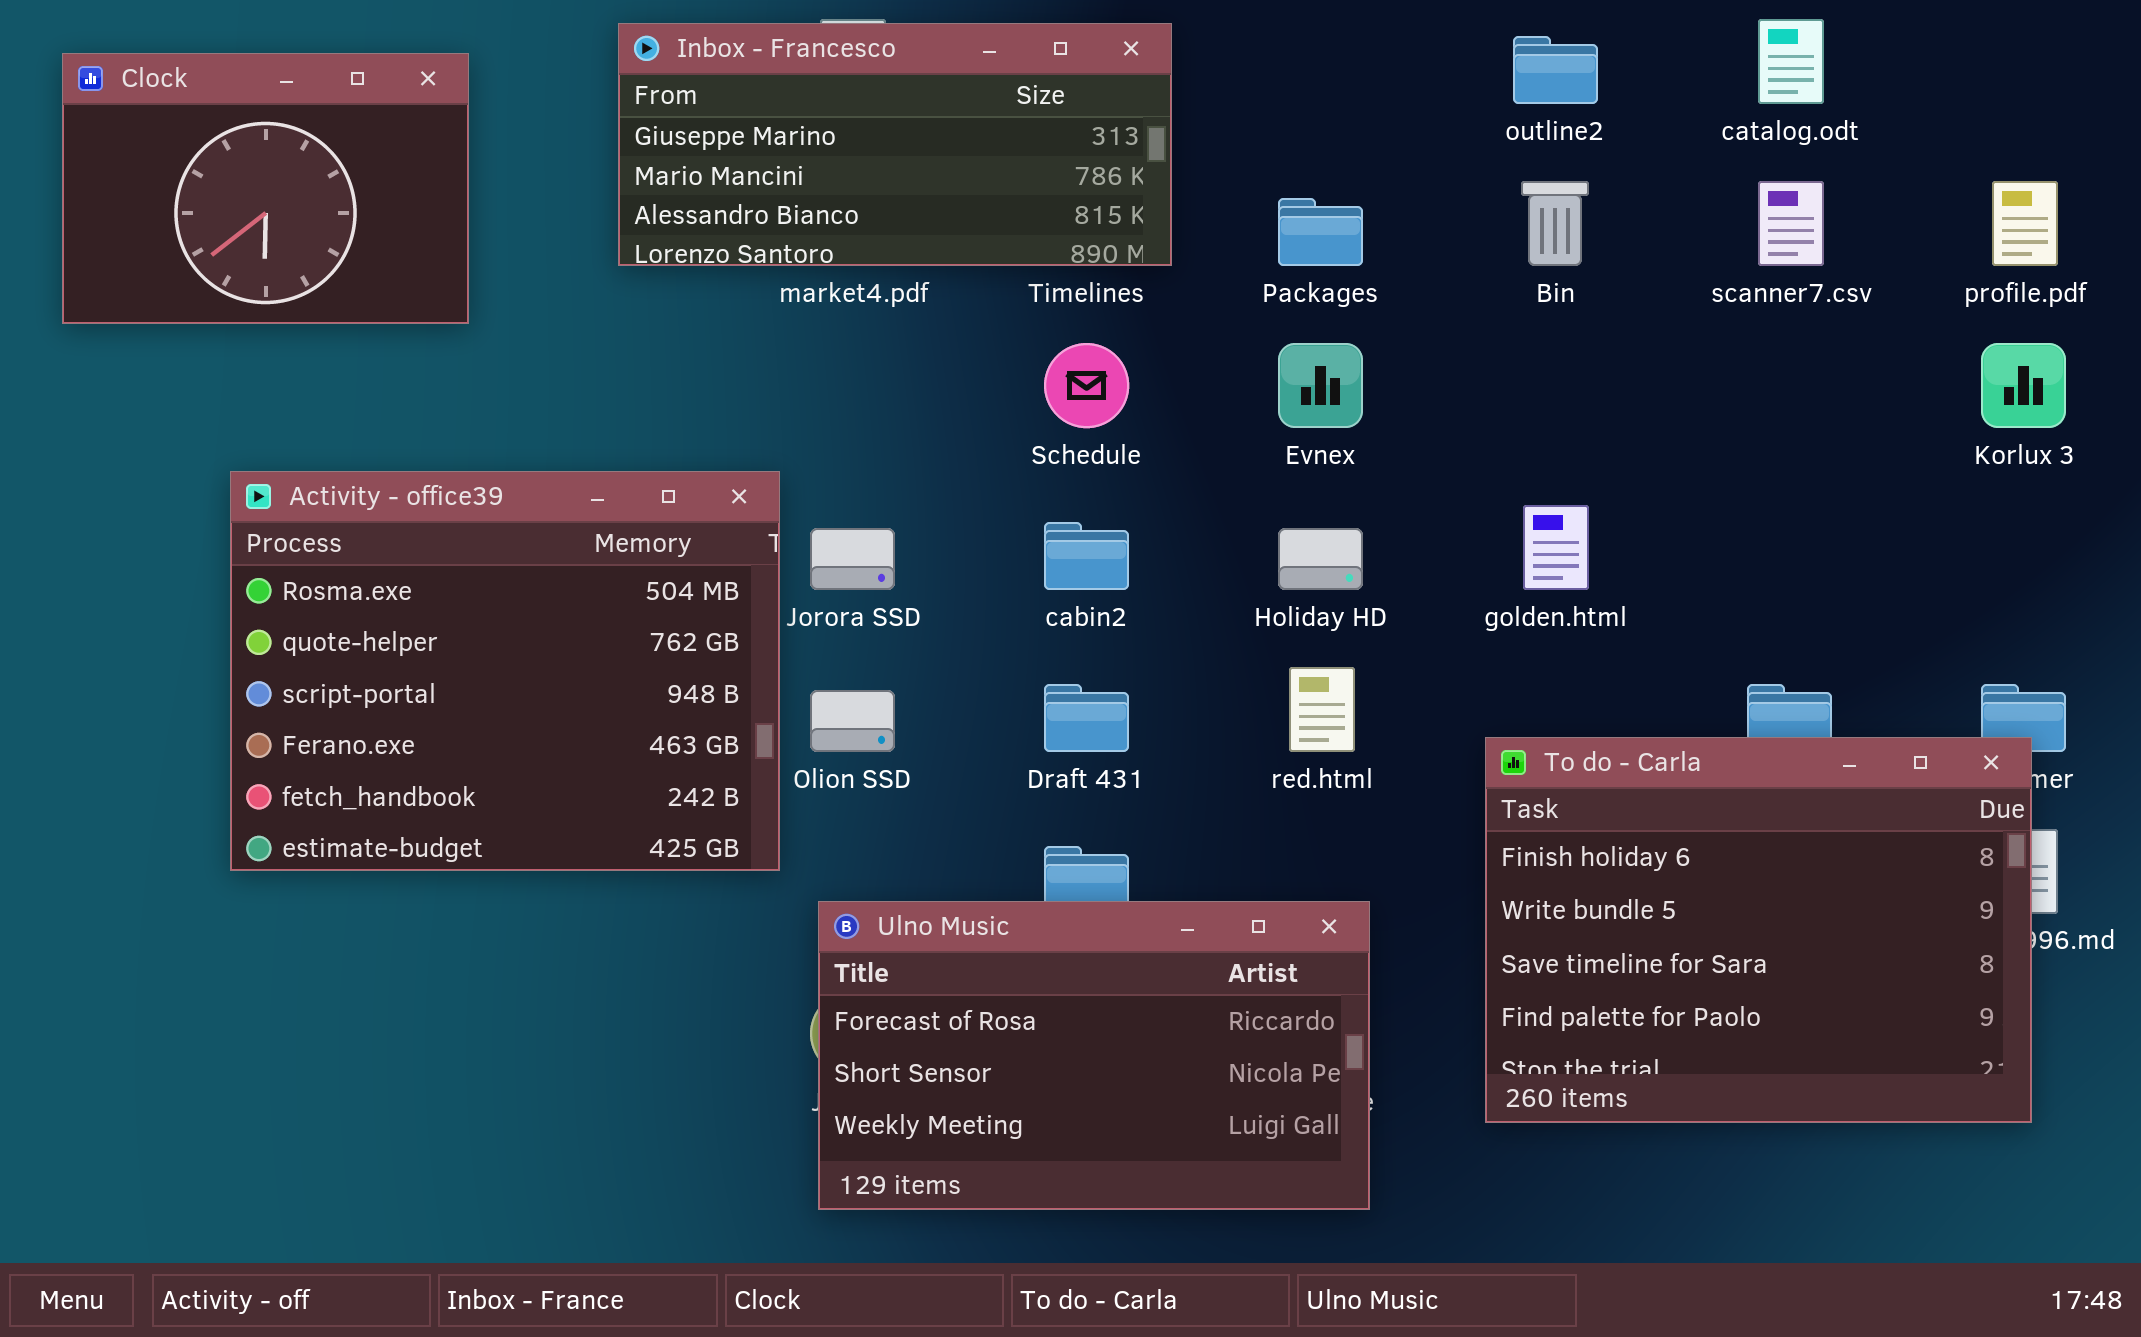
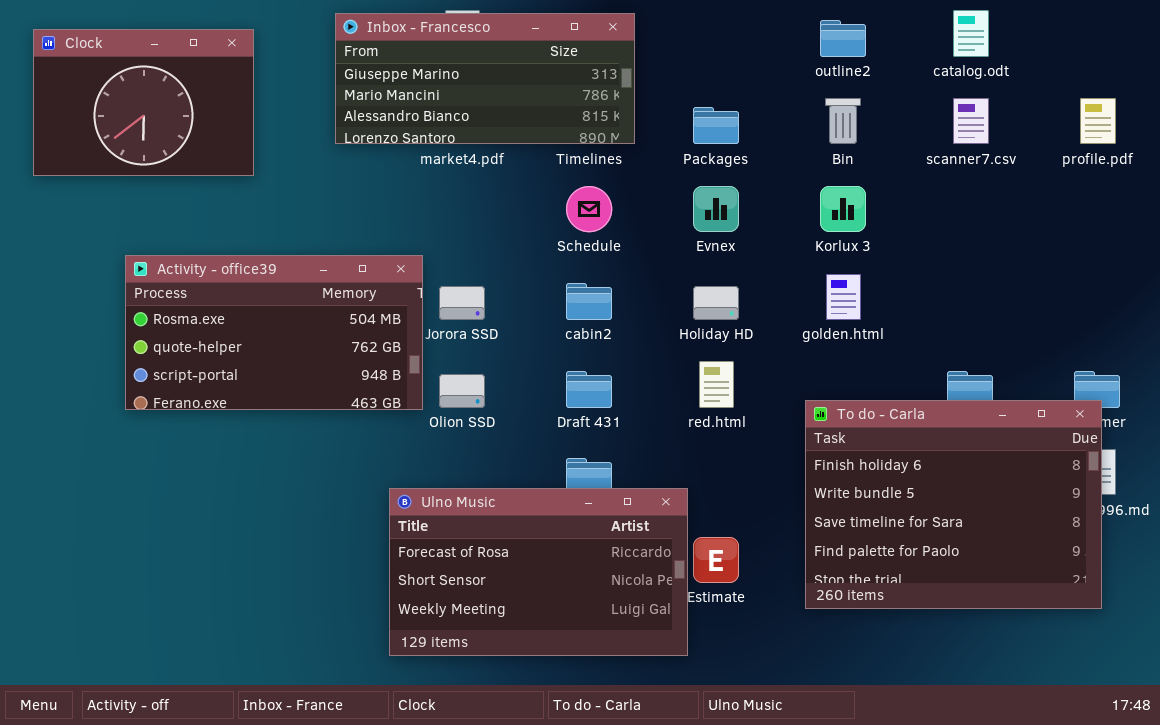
Korlux 3: [1981,343,2066,428] -> [820,186,866,232], moved
Activity - office39: [230,471,780,871] -> [125,255,423,410], resized
Ulno Music: [818,901,1370,1210] -> [389,488,688,656], moved

